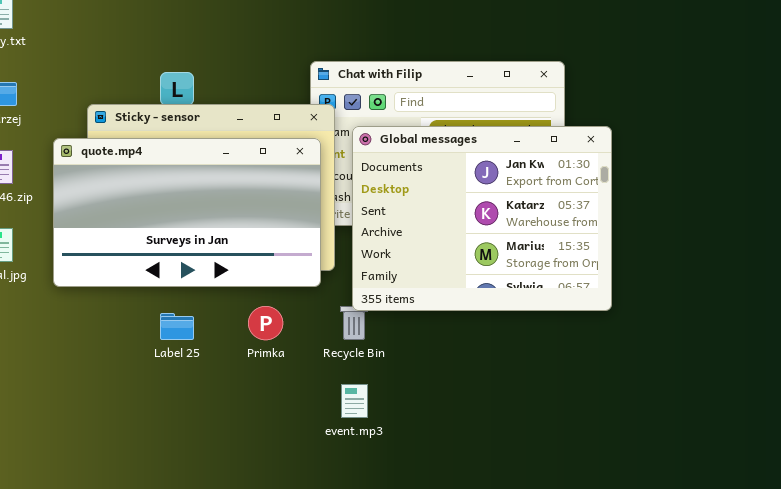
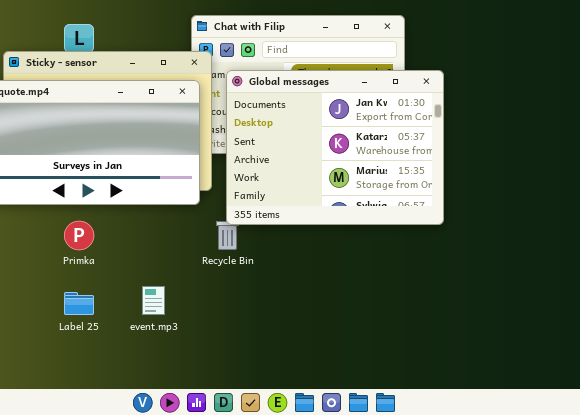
Primka: [248,306,283,340] -> [64,221,94,250], moved
Label 25: [160,313,194,340] -> [64,292,94,315], moved
event.mp3: [341,384,368,418] -> [142,286,165,315], moved

